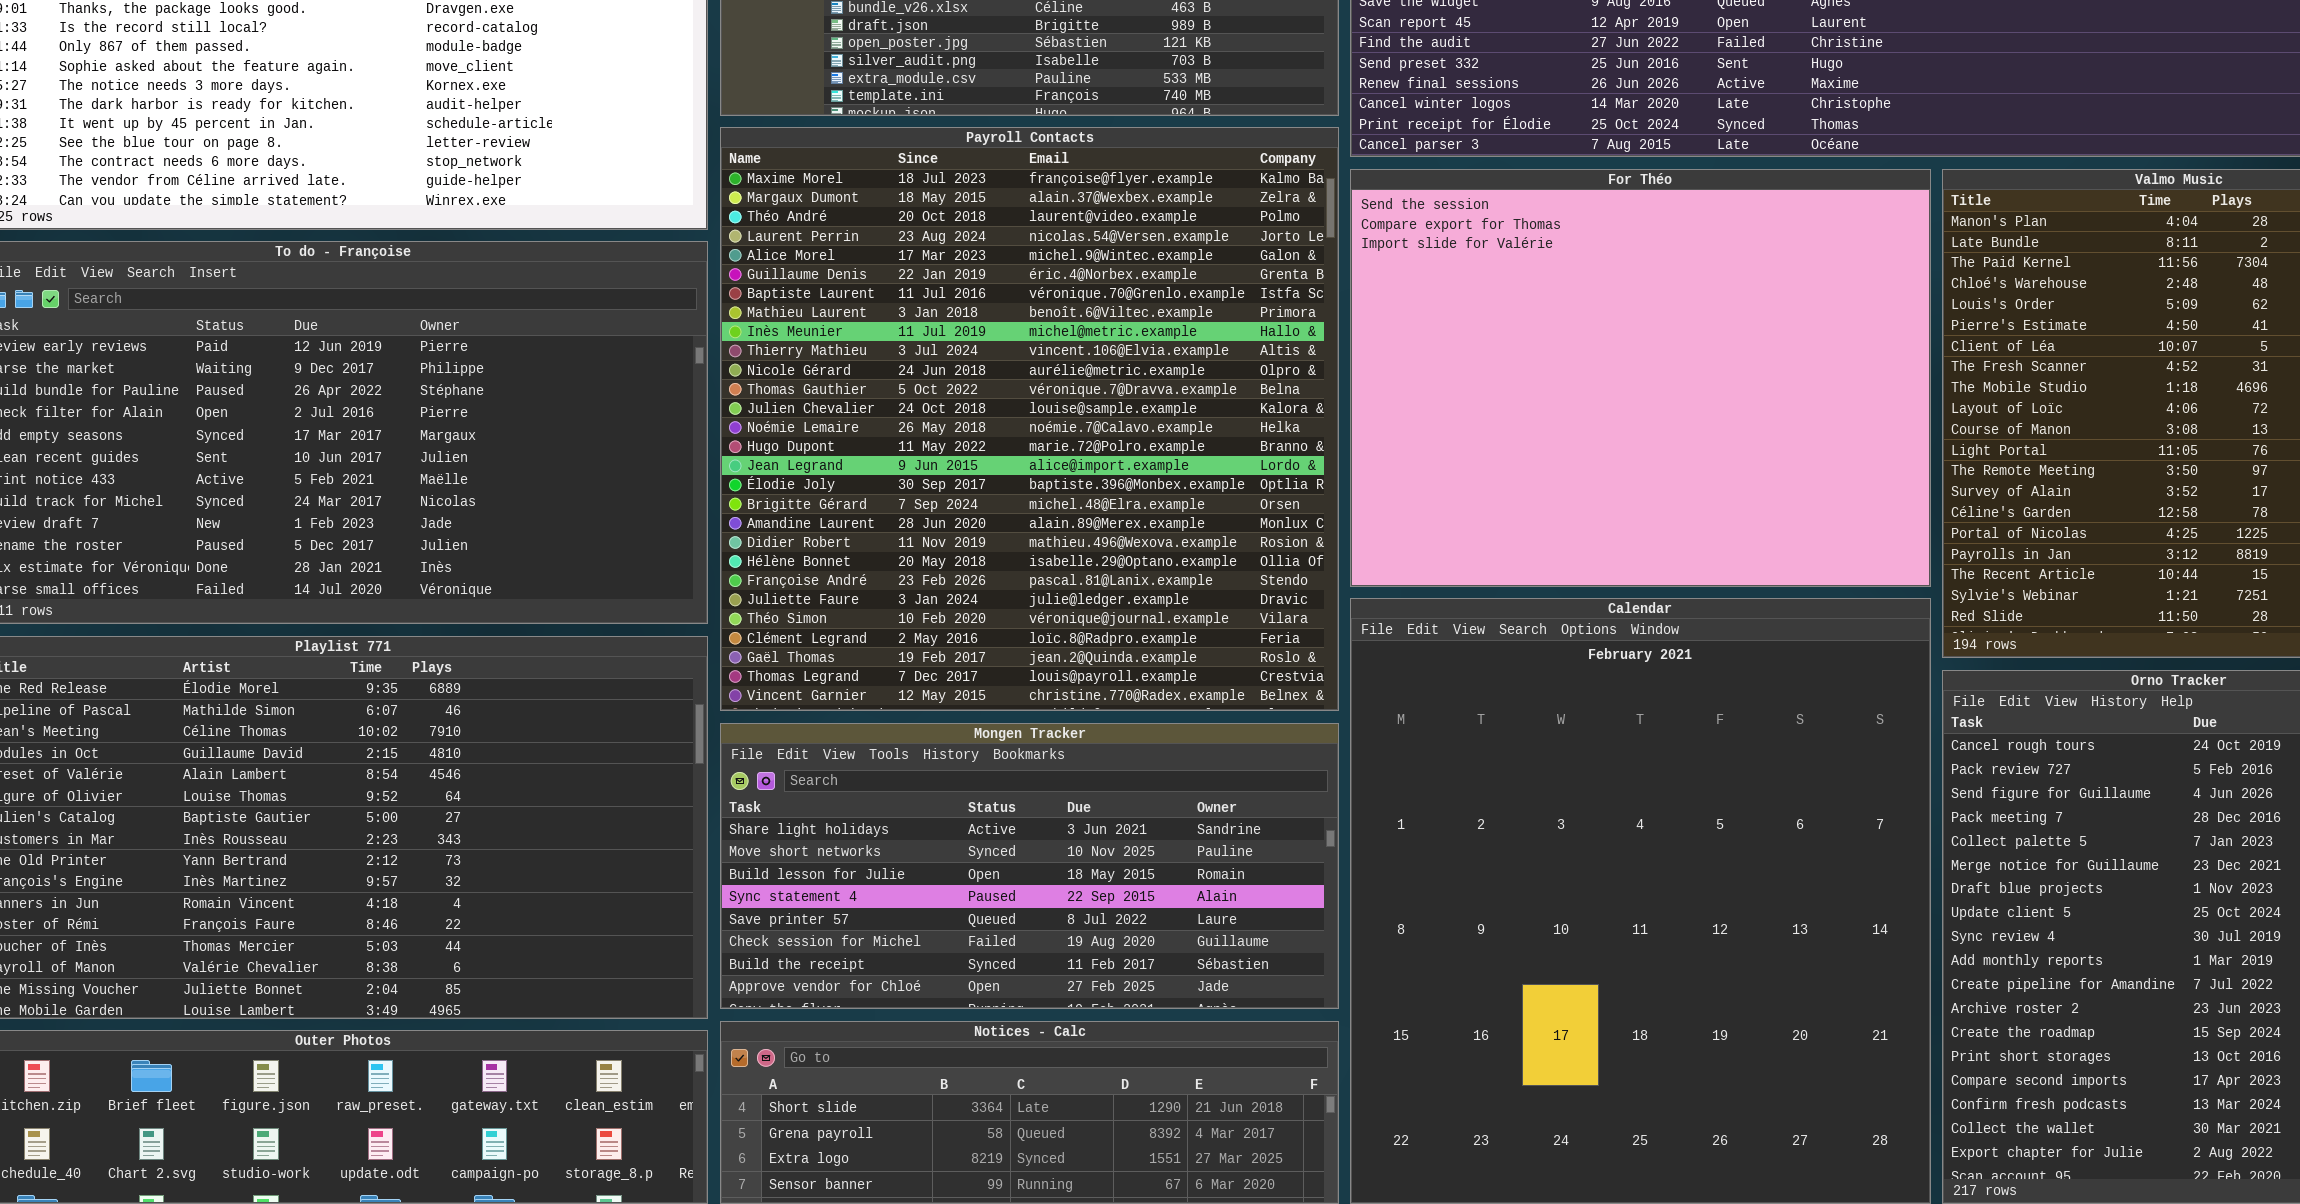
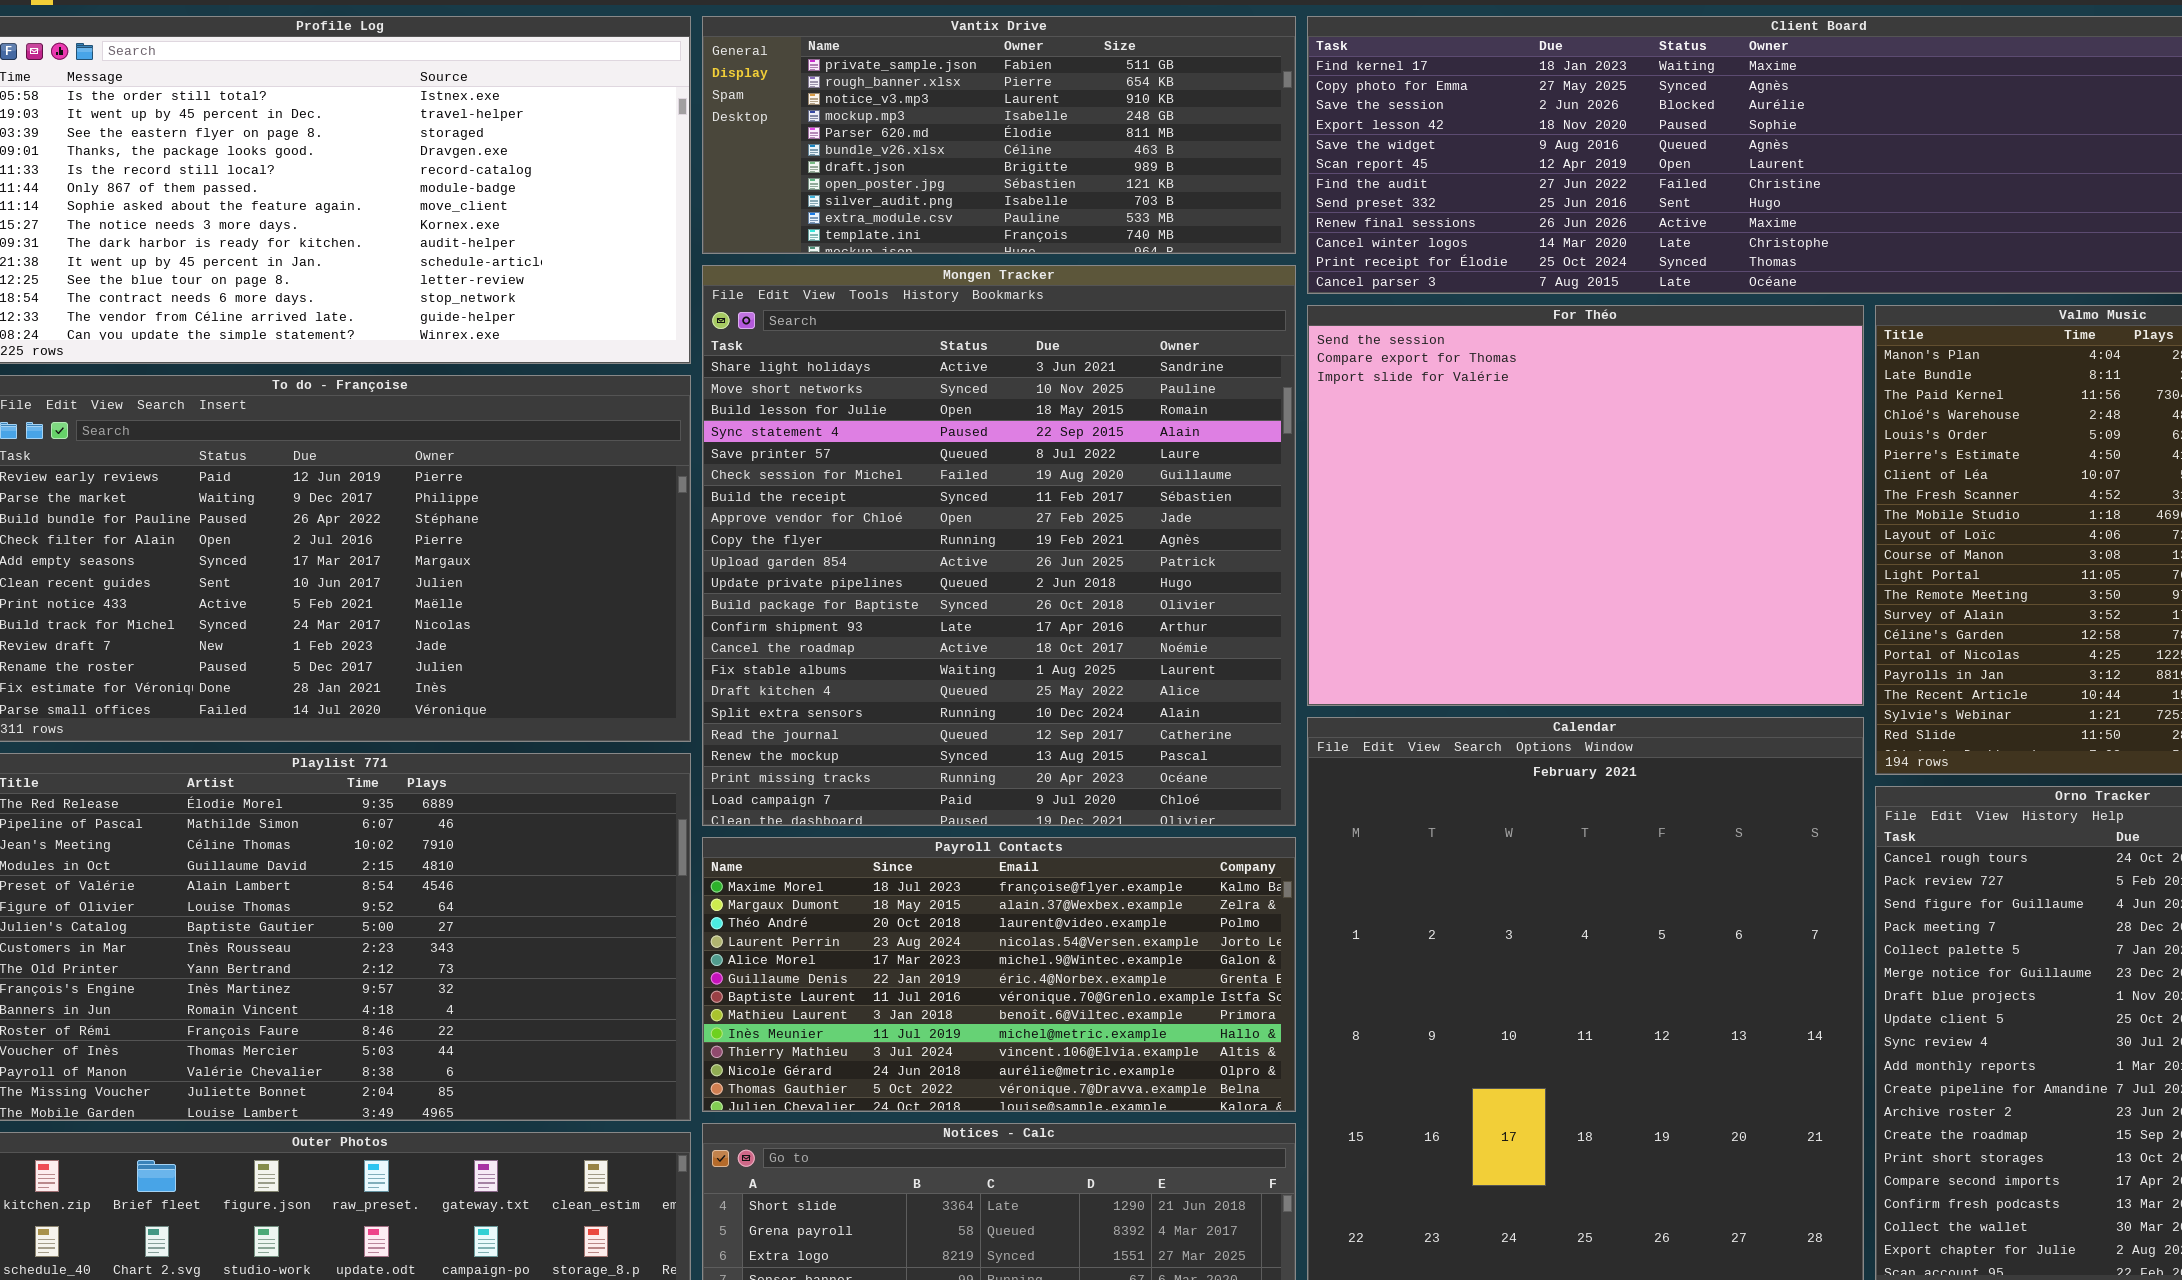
Payroll Contacts: [720,127,1339,711] -> [702,837,1296,1112], moved, resized
Mongen Tracker: [720,723,1339,1009] -> [702,265,1296,826], moved, resized

